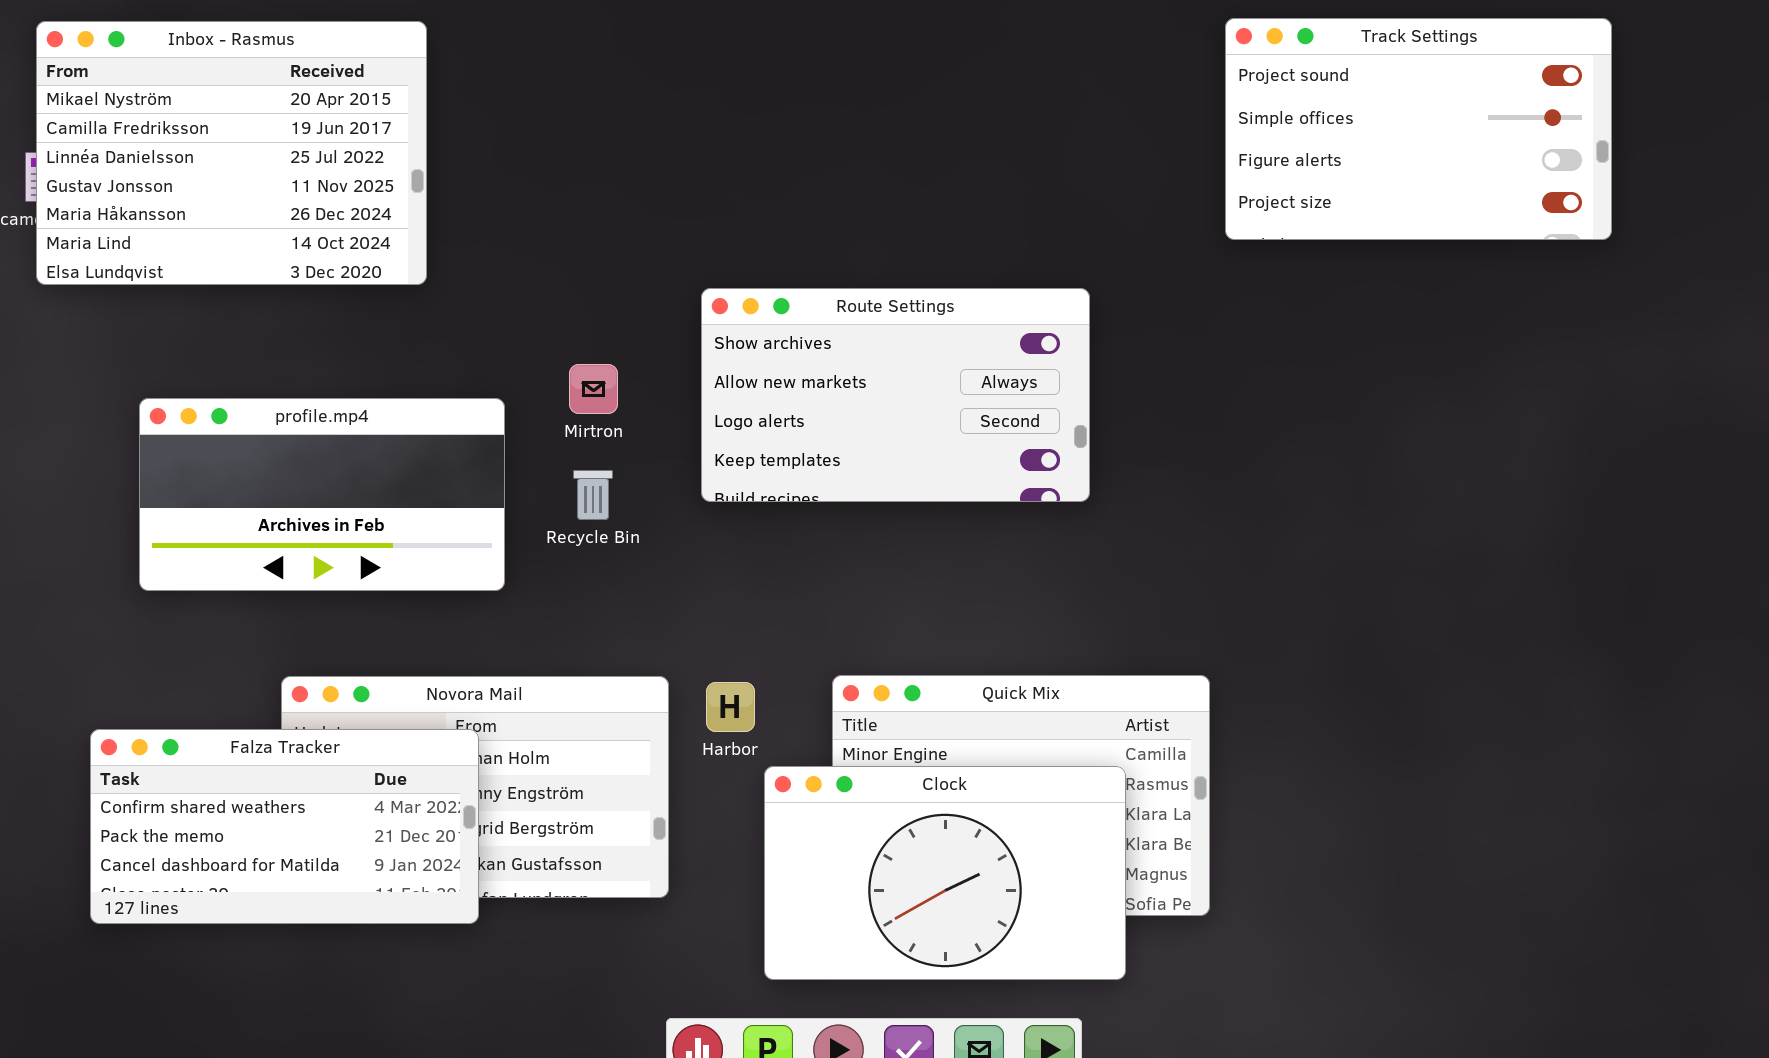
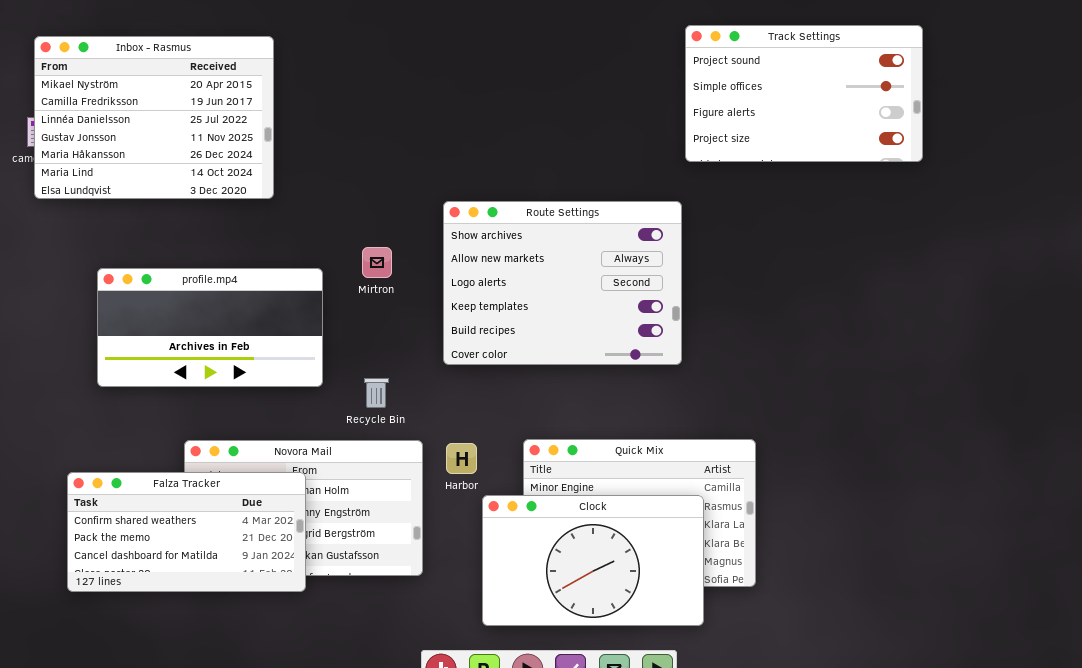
Track Settings: [1225,18,1612,240] -> [685,25,923,162], moved
Route Settings: [701,288,1090,502] -> [443,201,682,365], resized
Recycle Bin: [573,470,613,520] -> [364,378,389,408], moved

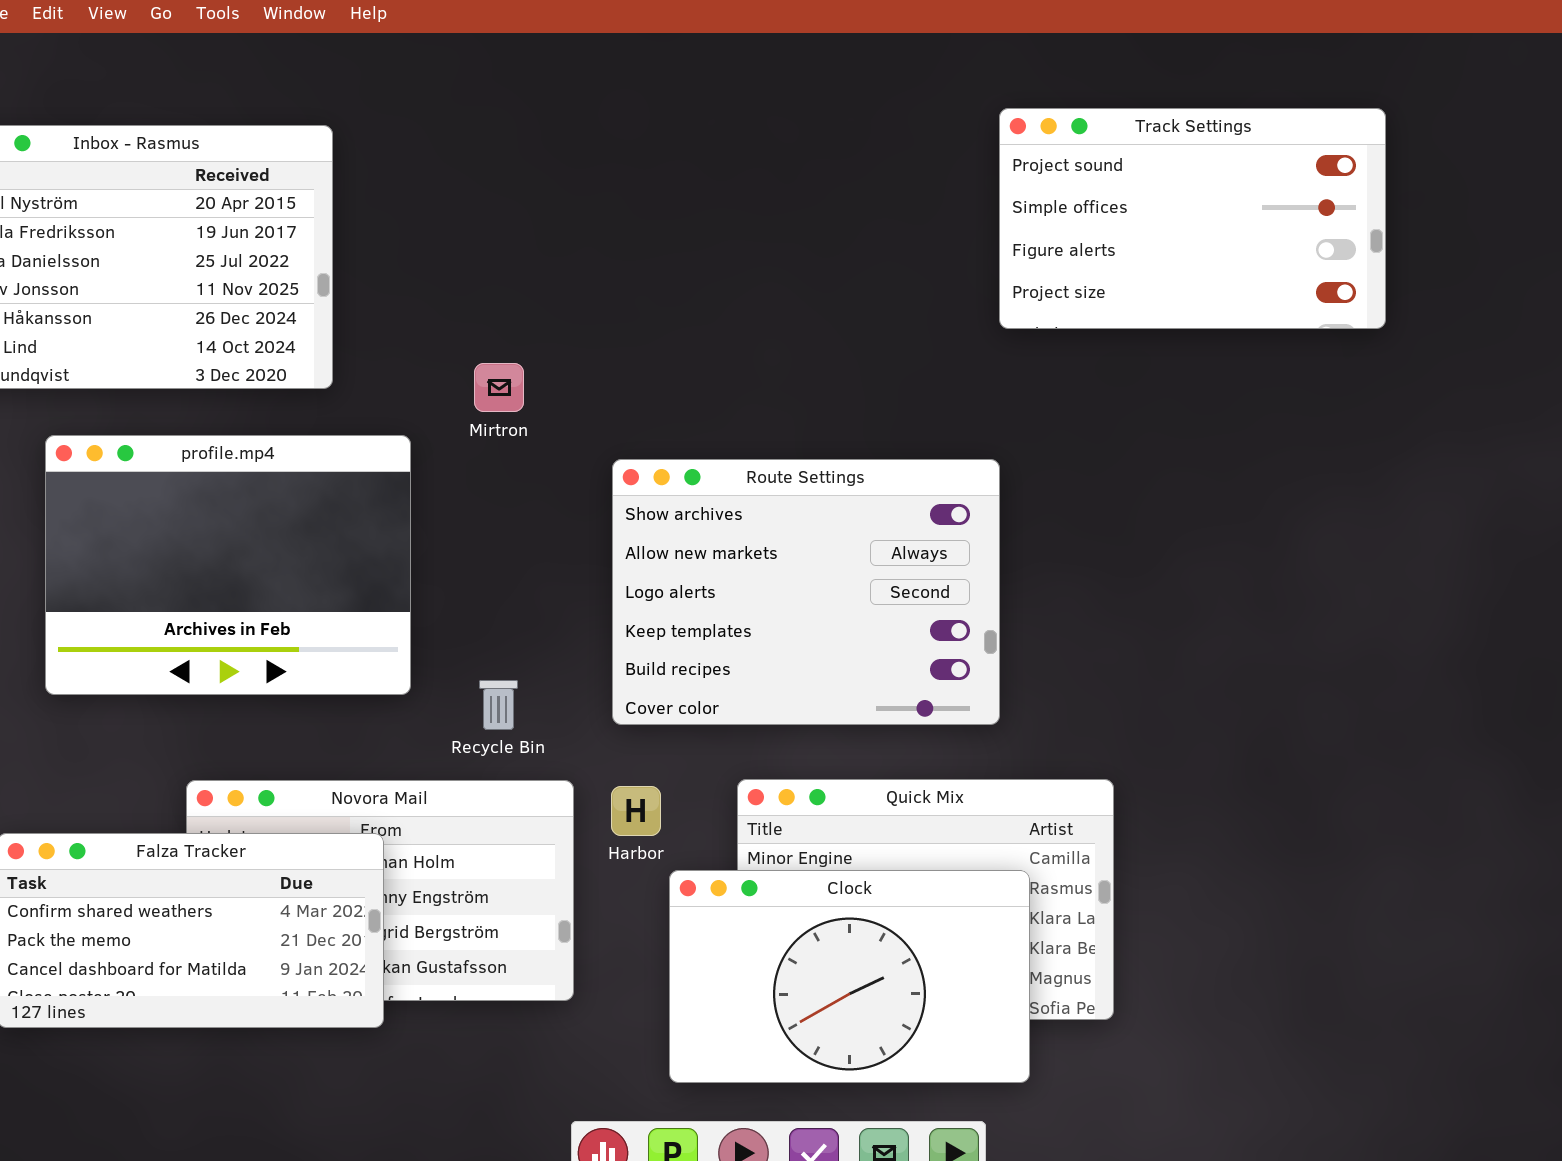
Route Settings: [443,201,682,365] -> [612,459,1000,725], moved
Mirtron: [362,247,392,278] -> [474,363,524,412], moved
profile.mp4: [97,268,323,387] -> [45,435,411,695], resized

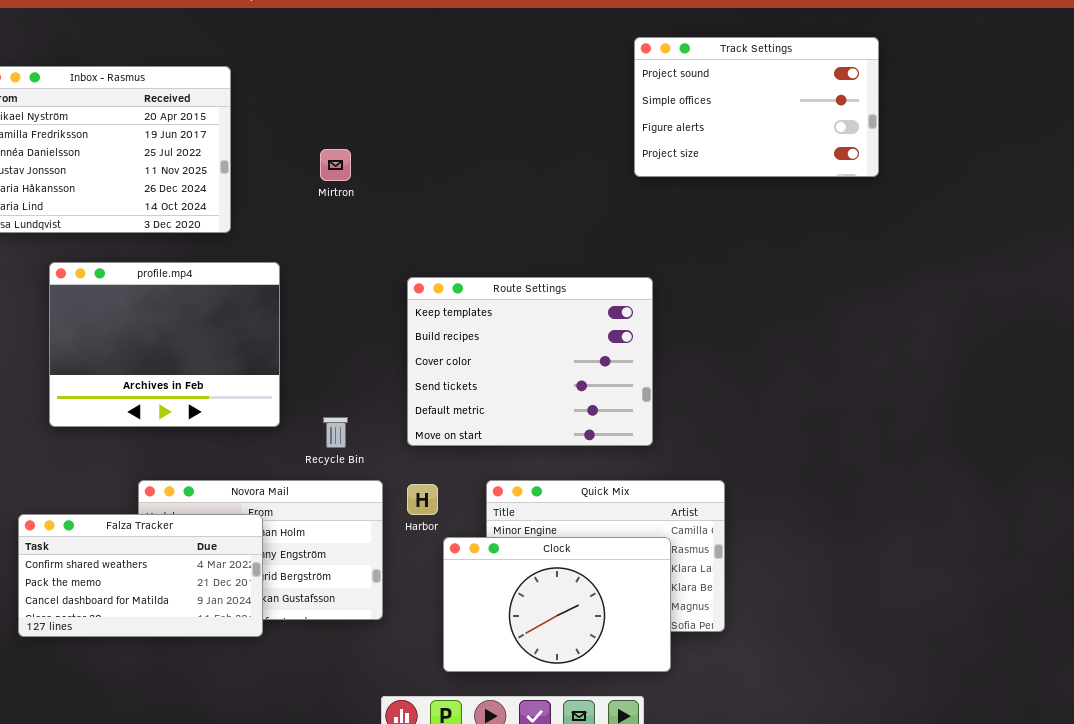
Track Settings: [999,108,1386,329] -> [634,37,879,177], moved
Mirtron: [474,363,524,412] -> [320,149,351,181], moved
Route Settings: [612,459,1000,725] -> [407,277,653,446], scrolled down 3 rows

